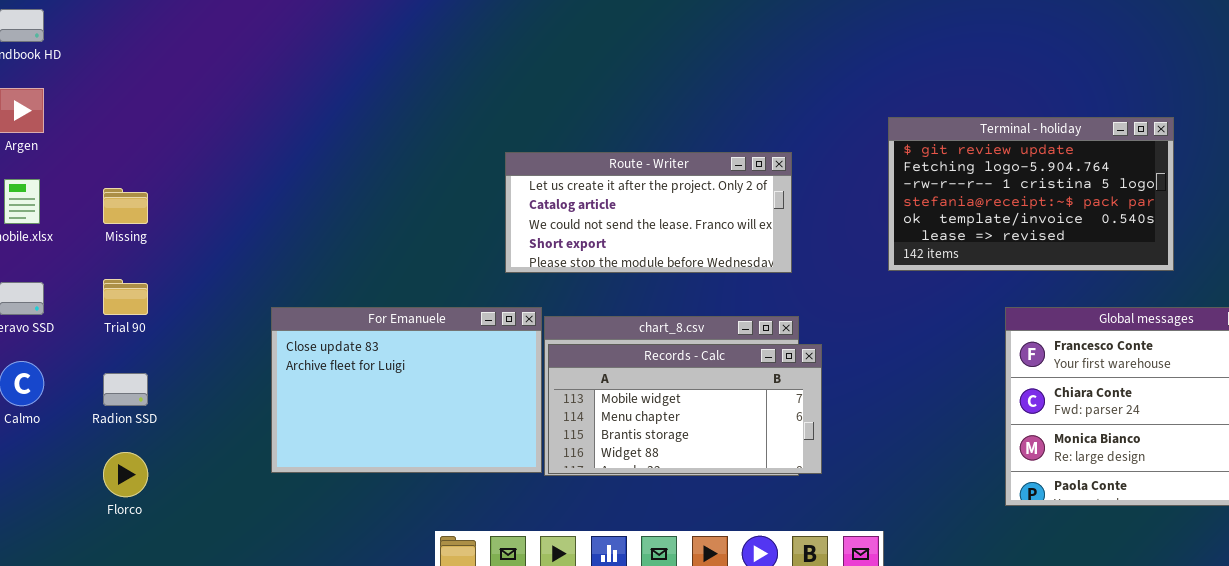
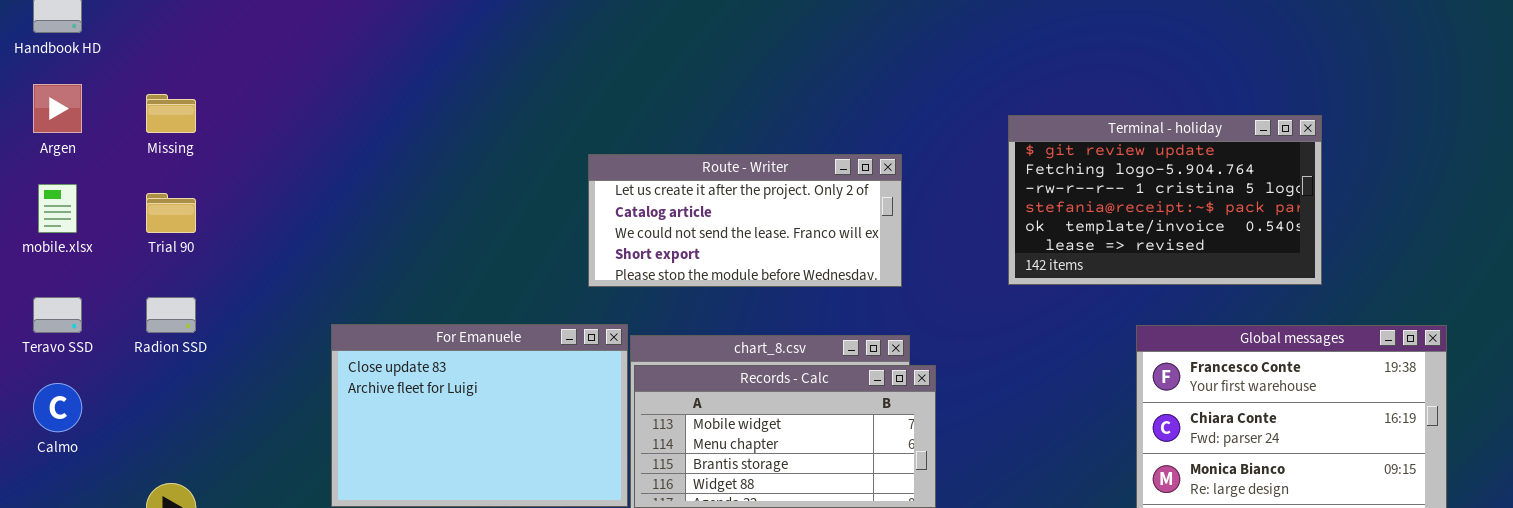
Missing: [103,188,148,224] -> [146,94,196,133], moved
Trial 90: [103,279,148,315] -> [146,193,196,233], moved
Radion SSD: [103,373,148,406] -> [146,297,196,333], moved

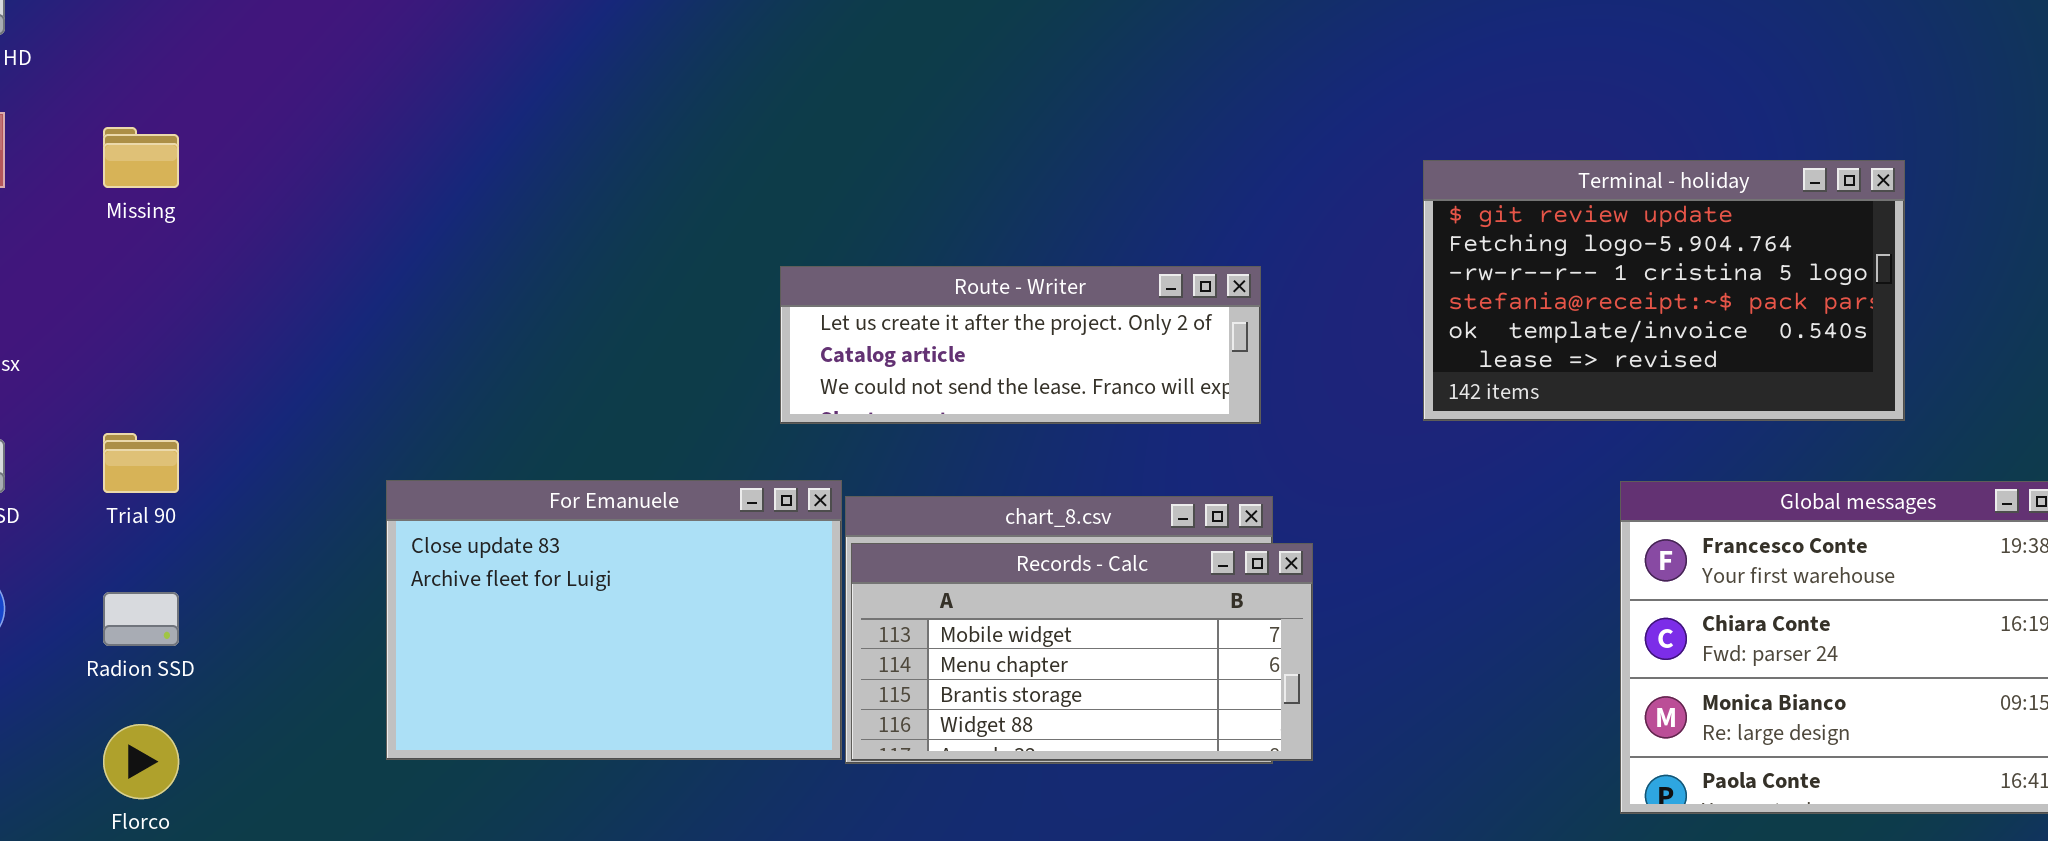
Route - Writer: [588,154,902,287] -> [780,266,1261,424], resized
Trial 90: [146,193,196,233] -> [103,433,179,493], moved
Radion SSD: [146,297,196,333] -> [103,592,179,646], moved

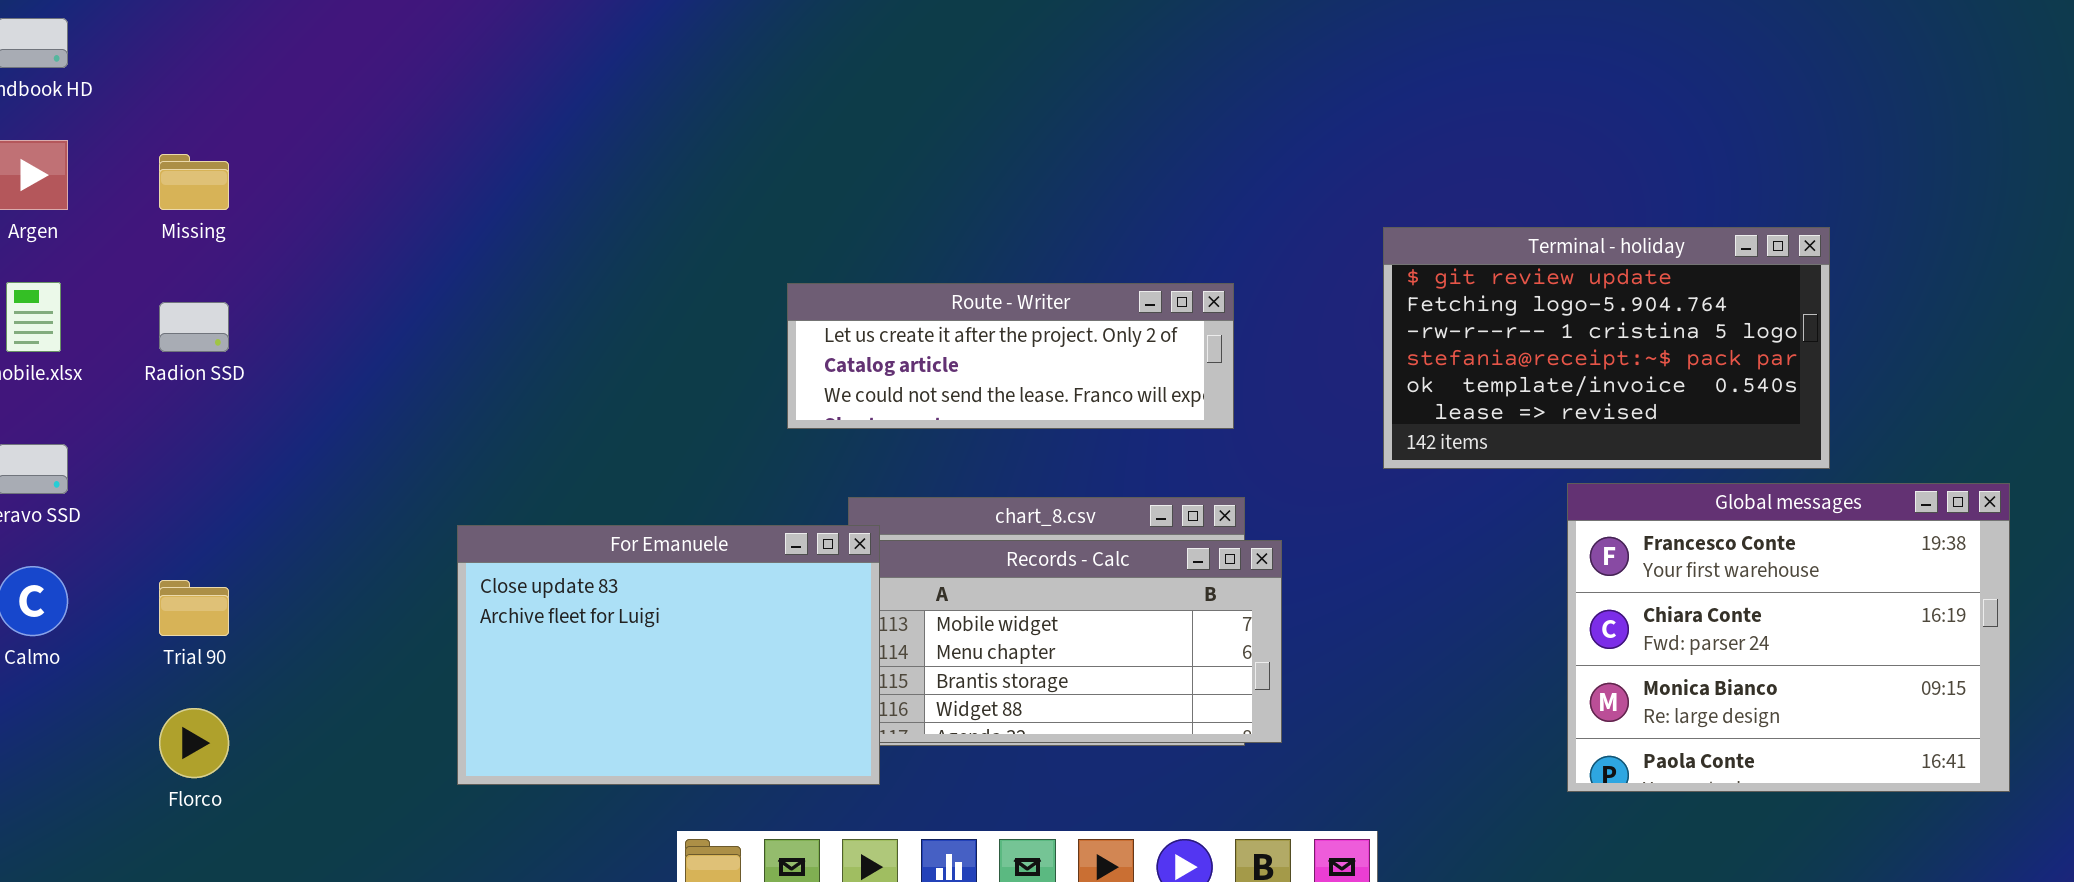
Terminal - holiday: [1423,160,1905,421] -> [1383,227,1830,469], moved
Trial 90: [103,433,179,493] -> [159,580,229,636], moved
For Emanuele: [386,480,842,760] -> [457,525,880,785], moved
Radion SSD: [103,592,179,646] -> [159,302,229,352], moved

